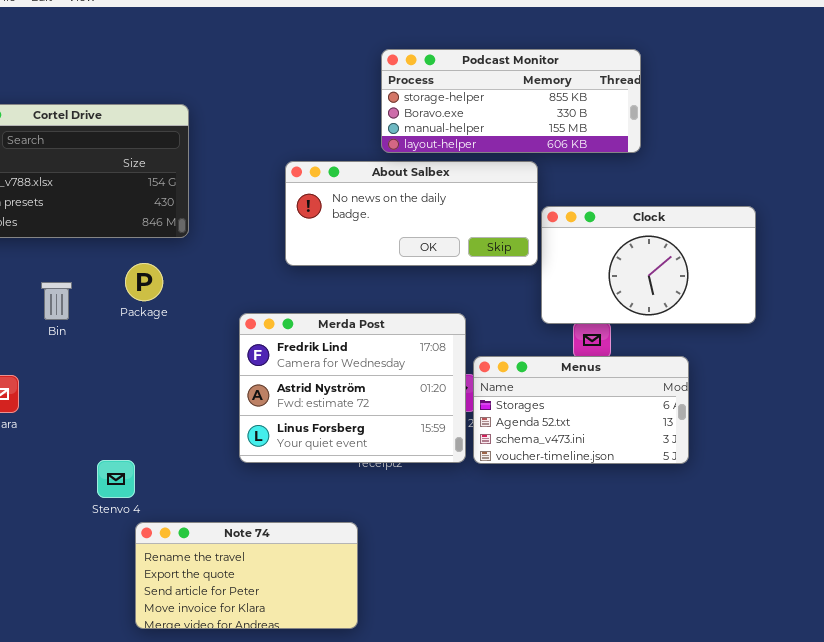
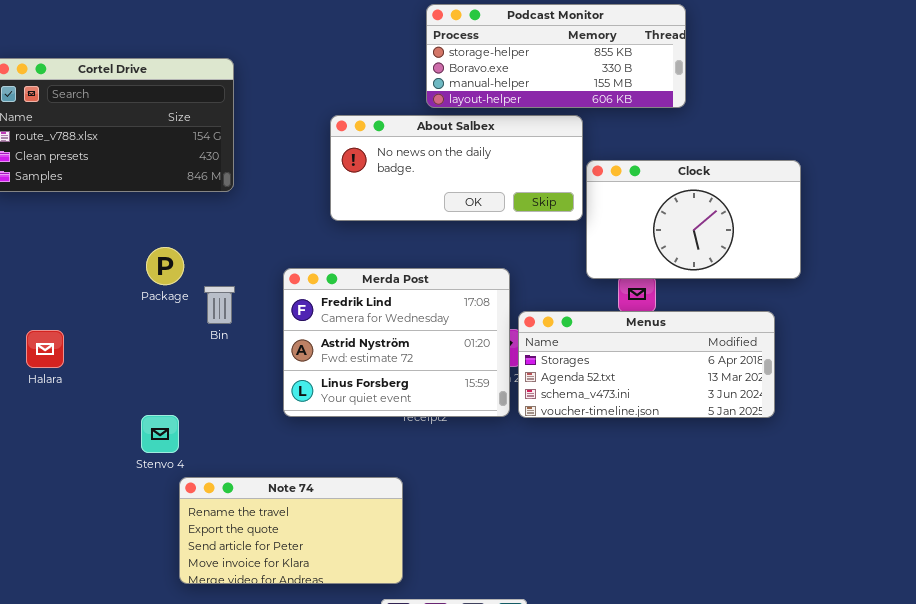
Package: [125,263,163,301] -> [146,247,184,285], moved
Bin: [41,282,72,320] -> [204,286,235,324], moved
Menus: [473,356,689,464] -> [518,311,775,418], resized

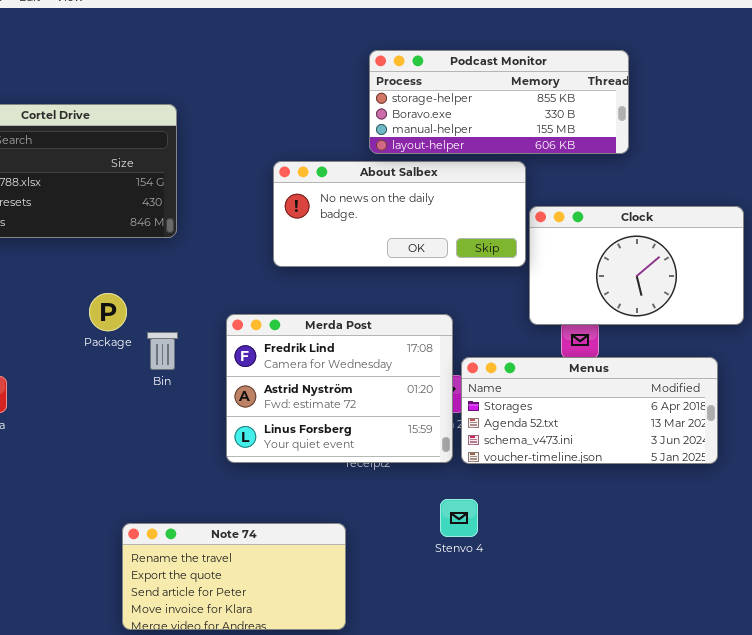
Stenvo 4: [141,415,179,453] -> [440,499,478,537], moved

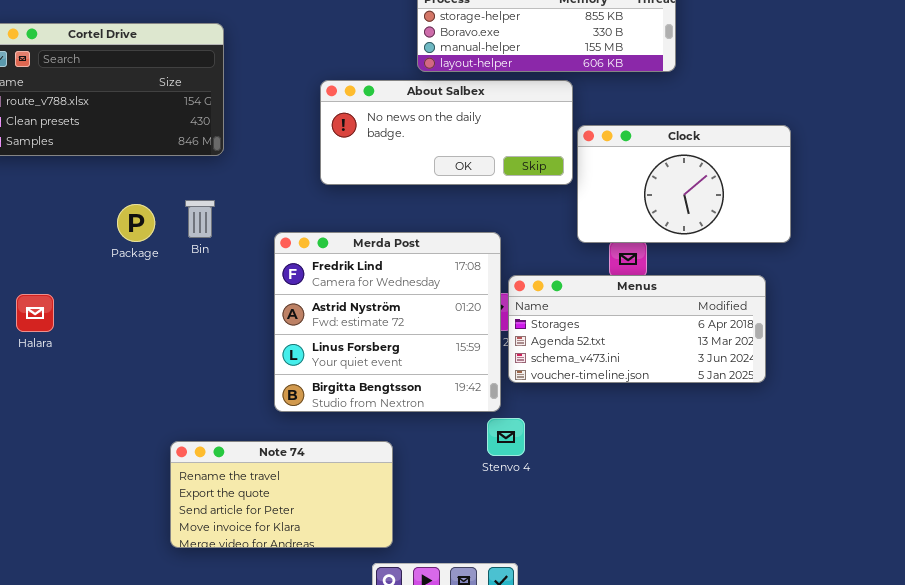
Package: [89,293,127,331] -> [117,204,155,242], moved
Merda Post: [226,314,453,463] -> [274,232,501,412], resized
Bin: [147,332,178,370] -> [185,200,215,238], moved

